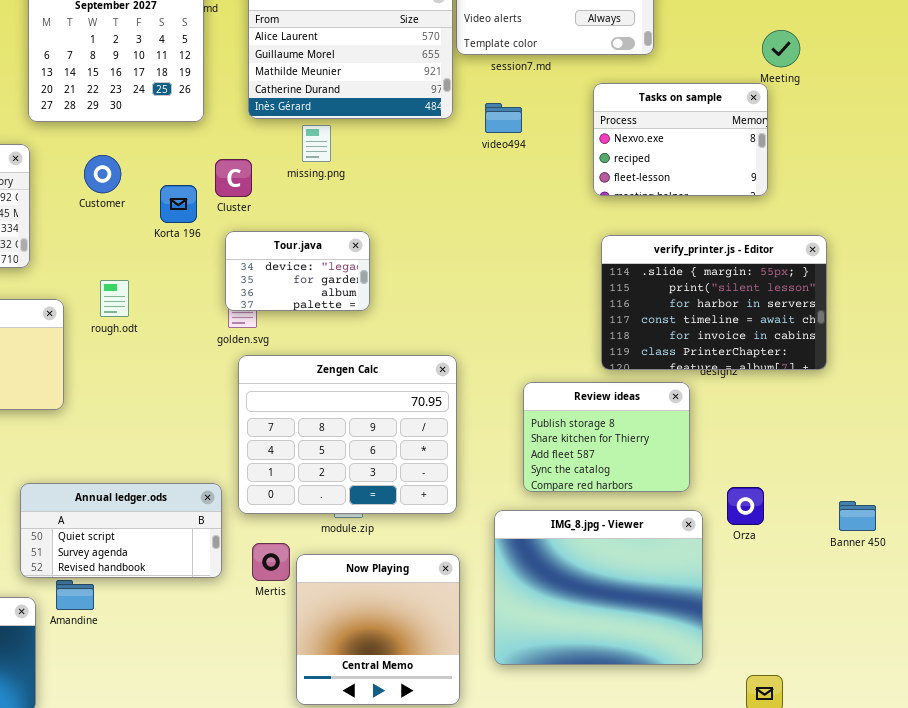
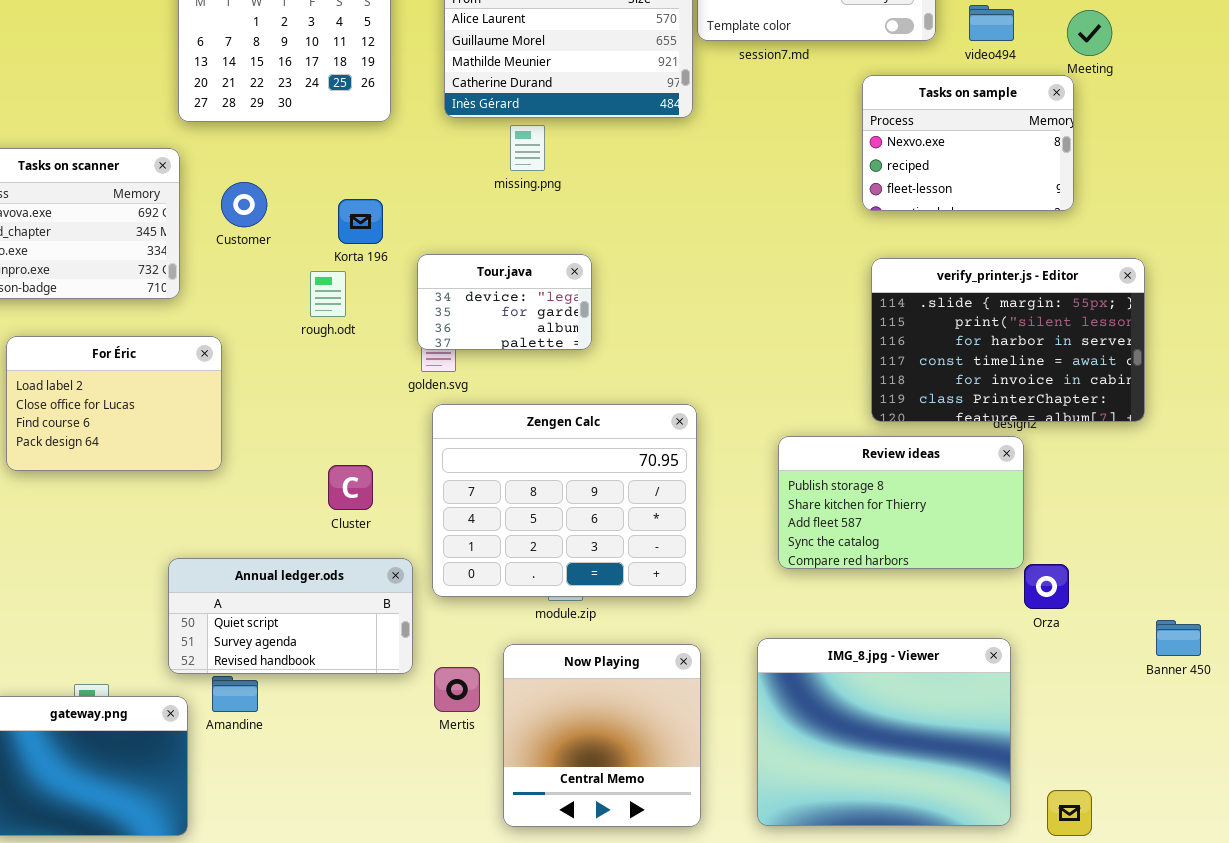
video494: [485,103,522,133] -> [969,5,1014,41], moved
Customer: [84,155,121,193] -> [221,182,267,227], moved
Cluster: [215,159,252,197] -> [328,465,373,510], moved
rough.odt: [100,280,129,317] -> [310,271,346,317], moved
Review ideas: [523,382,690,492] -> [778,436,1024,569], resized
Banner 450: [839,501,876,531] -> [1156,620,1201,656], moved
IMG_8.jpg - Viewer: [494,510,703,665] -> [757,638,1011,826], moved
Mertis: [252,543,290,581] -> [434,667,480,712], moved

